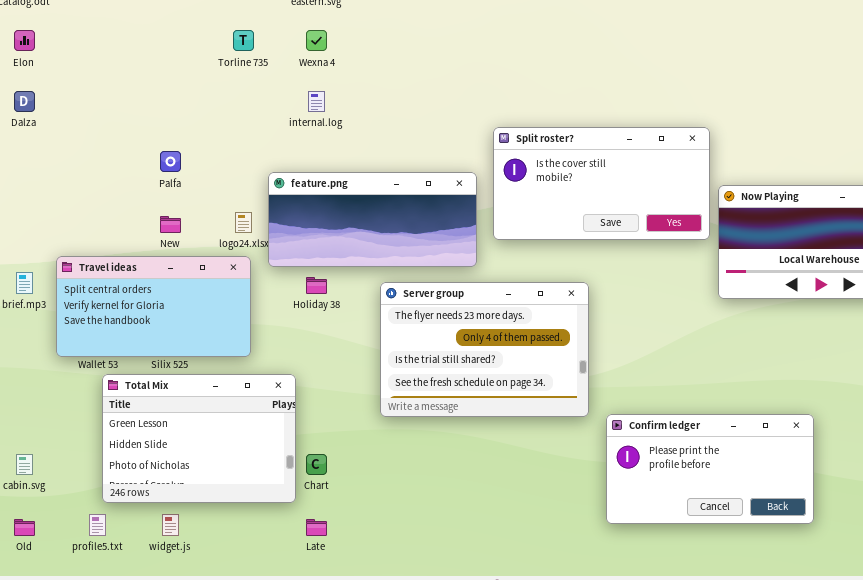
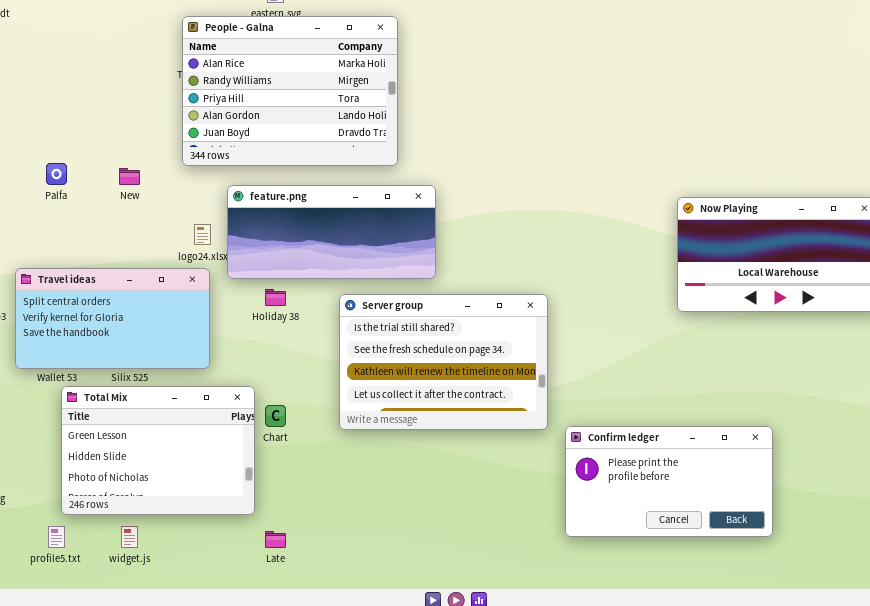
People - Galna: none -> [182,16,398,166], opened
Split roster?: [493,127,710,240] -> none, closed
Palfa: [160,151,181,172] -> [46,163,67,185], moved
New: [160,216,181,233] -> [119,168,140,185], moved
Server group: [380,282,589,417] -> [339,294,548,430], scrolled down 2 rows
Chart: [306,454,327,475] -> [265,405,286,427], moved

